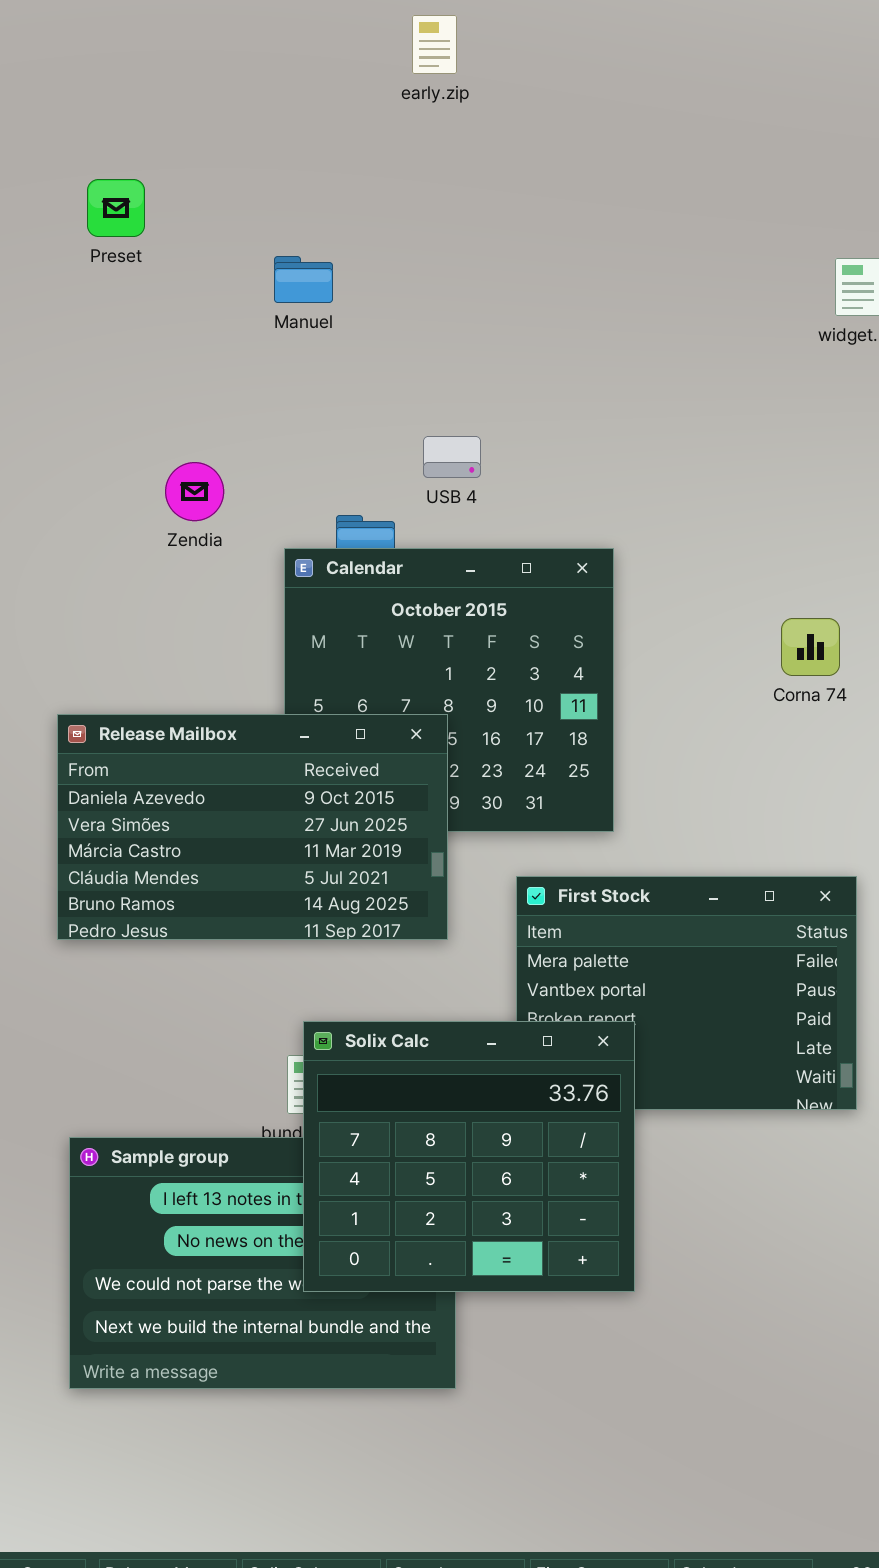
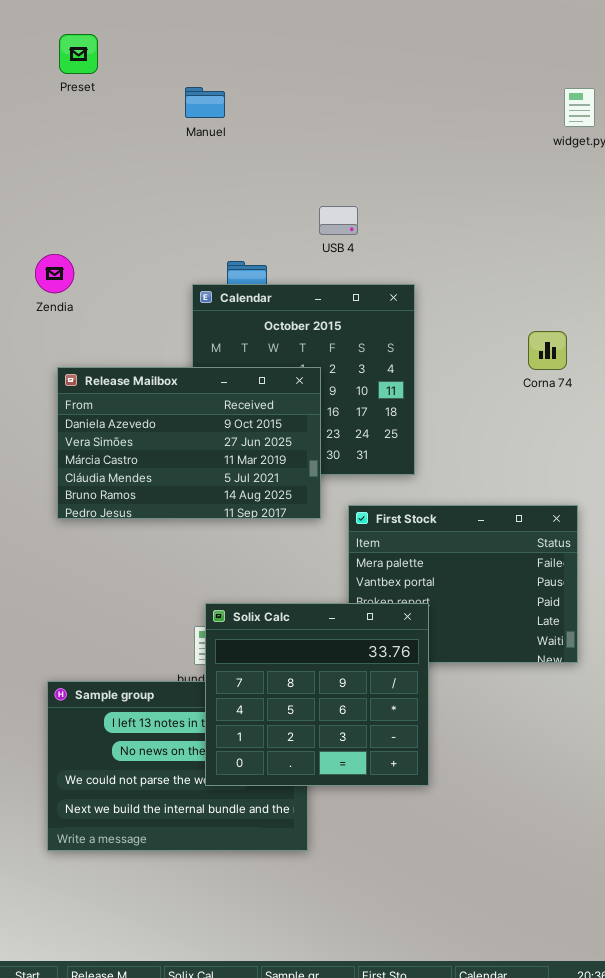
USB 4: [423,436,481,478] -> [319,206,358,235], moved
Zendia: [165,462,224,521] -> [35,254,74,293], moved
Release Mailbox: [57,714,448,940] -> [57,367,321,519], moved

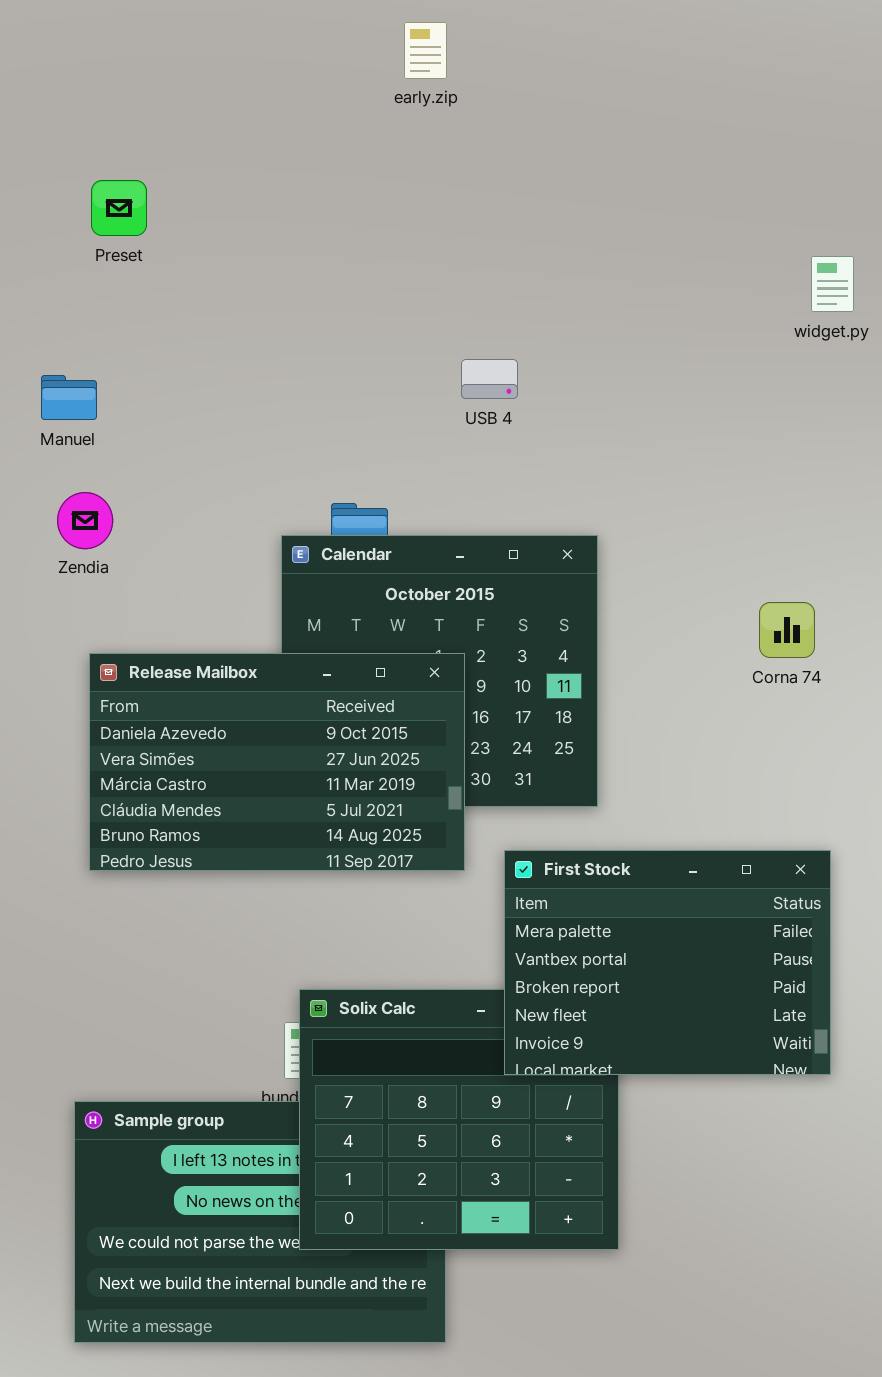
Manuel: [185,87,225,118] -> [41,375,97,420], moved
USB 4: [319,206,358,235] -> [461,359,518,399], moved
First Stock: [348,505,578,663] -> [504,850,831,1075], raised

